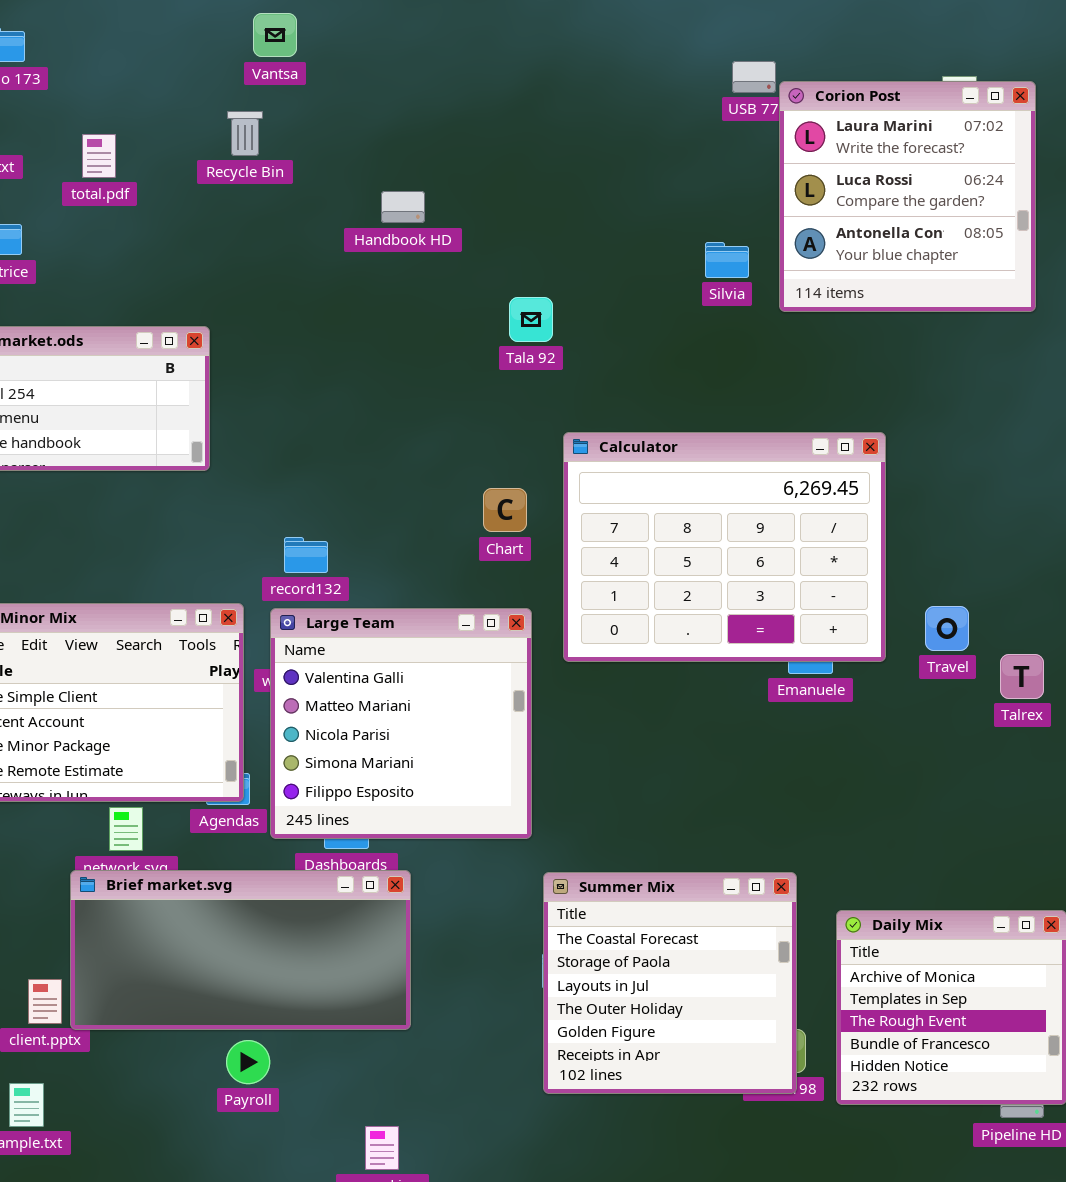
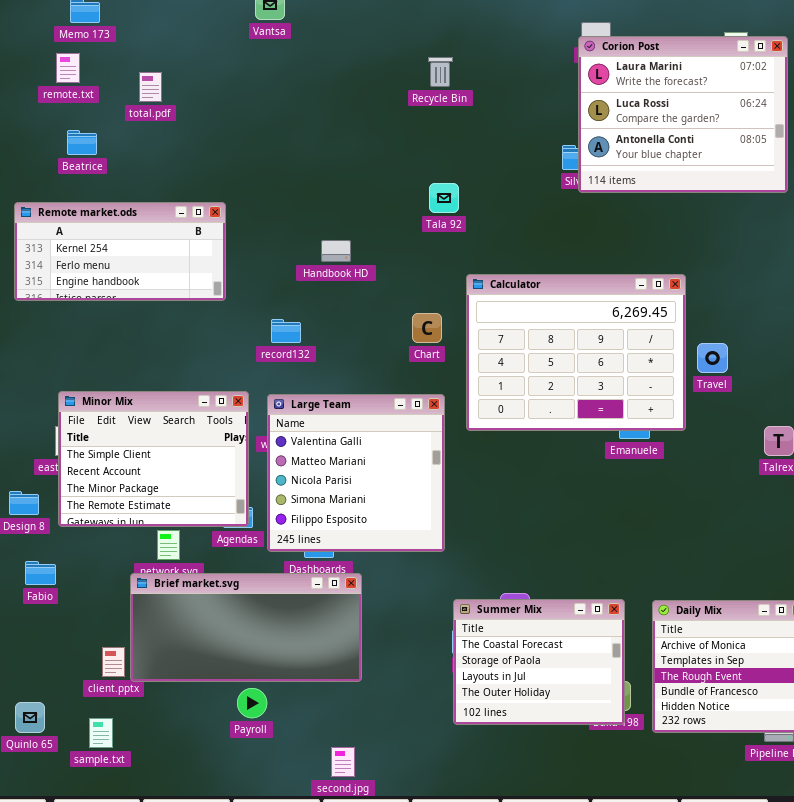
Corion Post: [779,81,1036,312] -> [578,36,788,193], resized
Recycle Bin: [227,111,263,156] -> [428,57,453,87], moved
Handbook HD: [381,191,425,223] -> [321,240,351,262], moved
record132: [284,537,328,573] -> [271,319,301,343], moved
Travel: [925,606,969,651] -> [697,343,728,373], moved
Summer Mix: [543,872,797,1094] -> [453,599,625,725], resized

